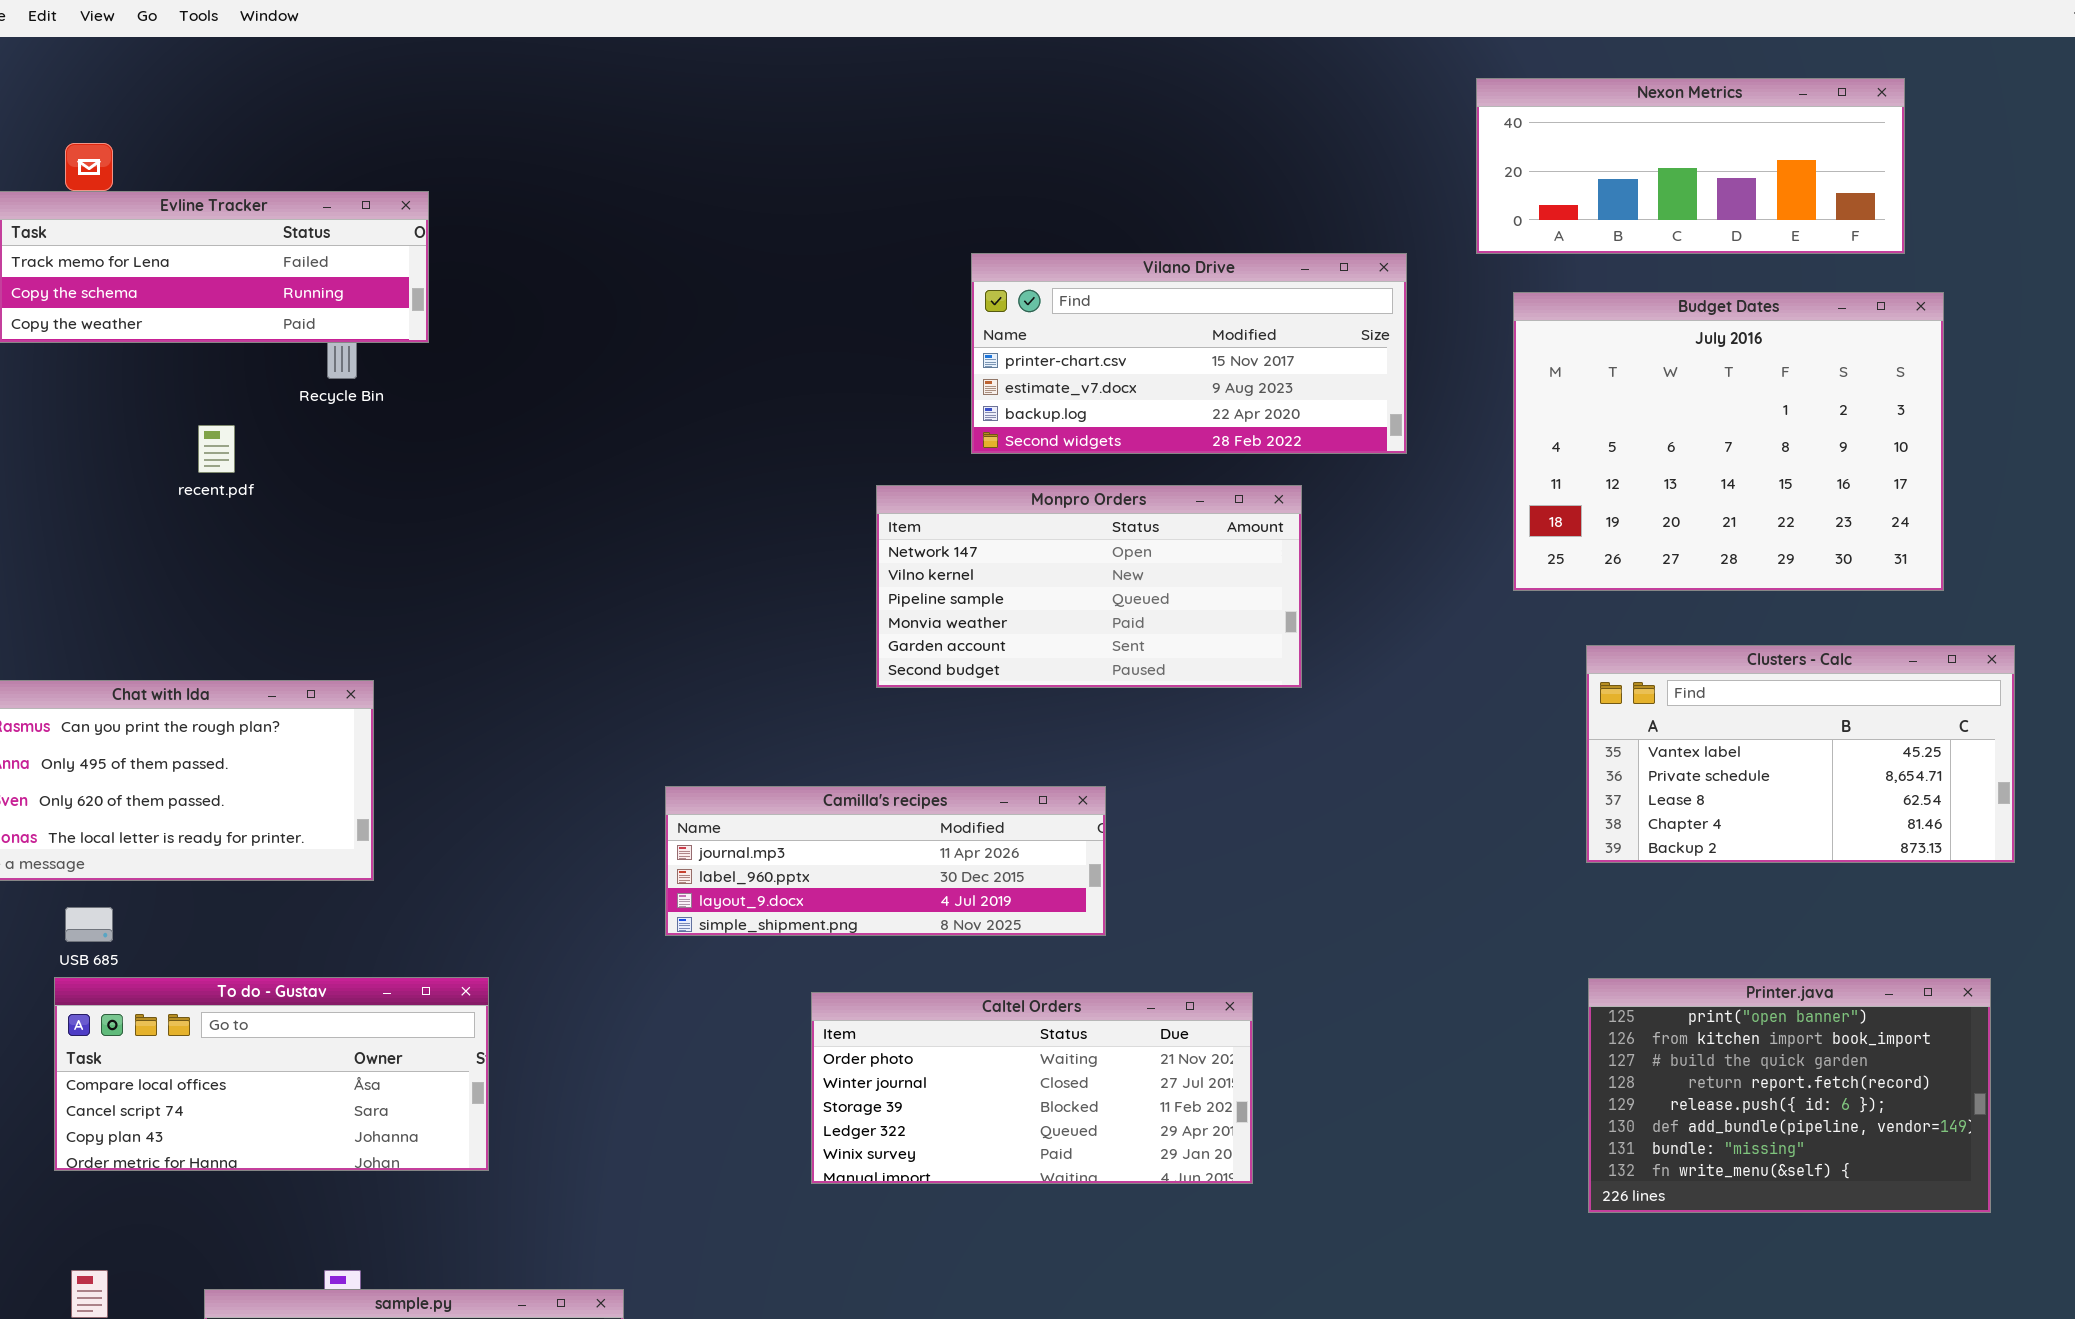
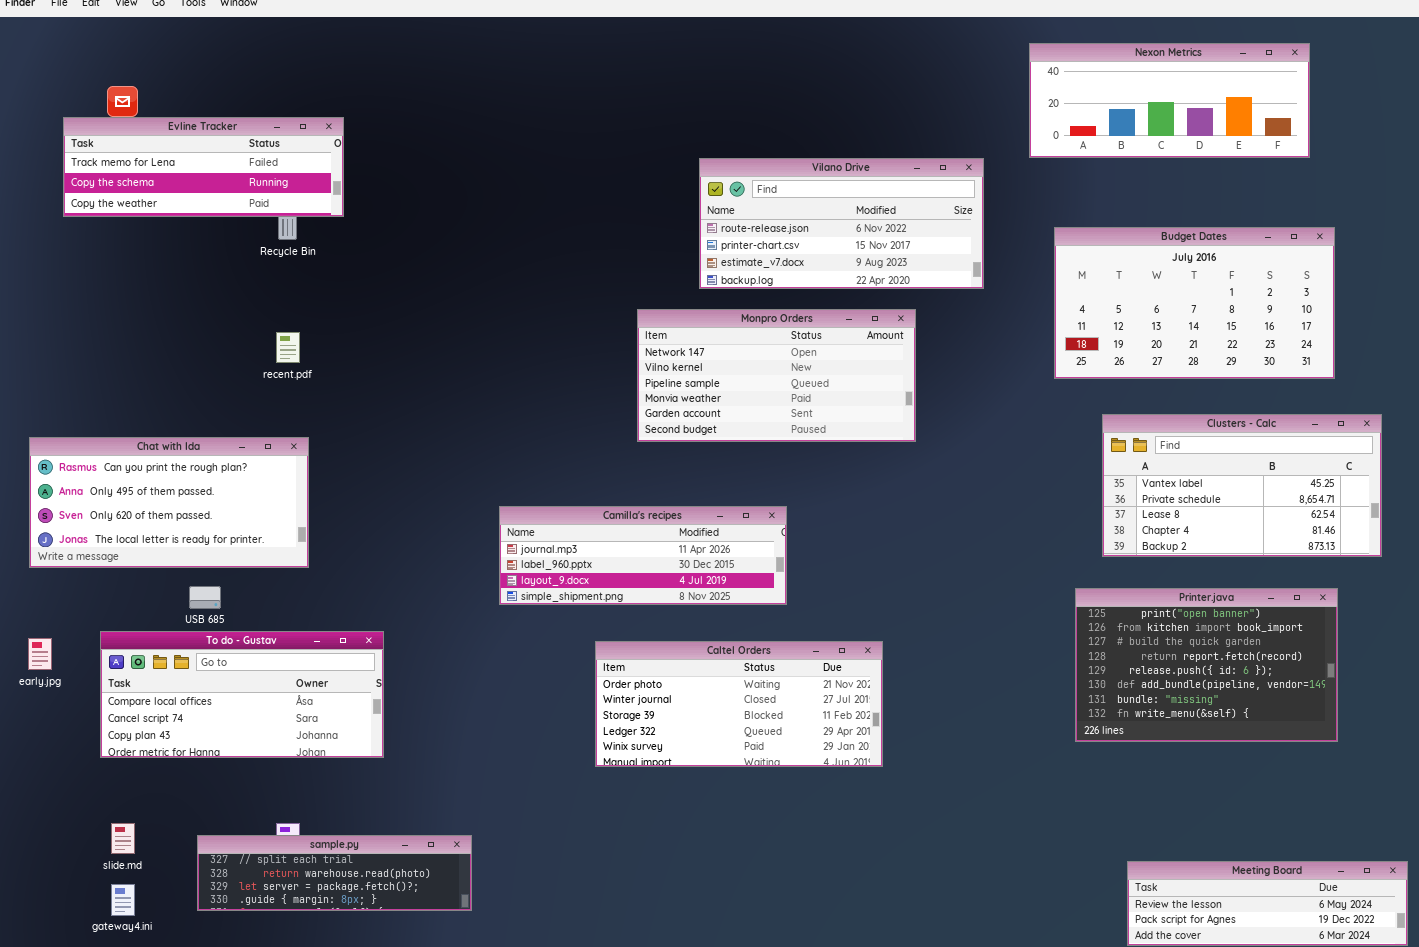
Vilano Drive: [971,253,1407,454] -> [699,158,984,289], scrolled up 1 row
Budget Dates: [1513,292,1944,591] -> [1054,227,1335,379], resized
recent.pdf: [198,425,235,473] -> [276,332,300,363], moved
USB 685: [65,907,113,942] -> [189,586,221,609], moved
Printer.java: [1588,978,1991,1213] -> [1075,588,1338,742], moved

